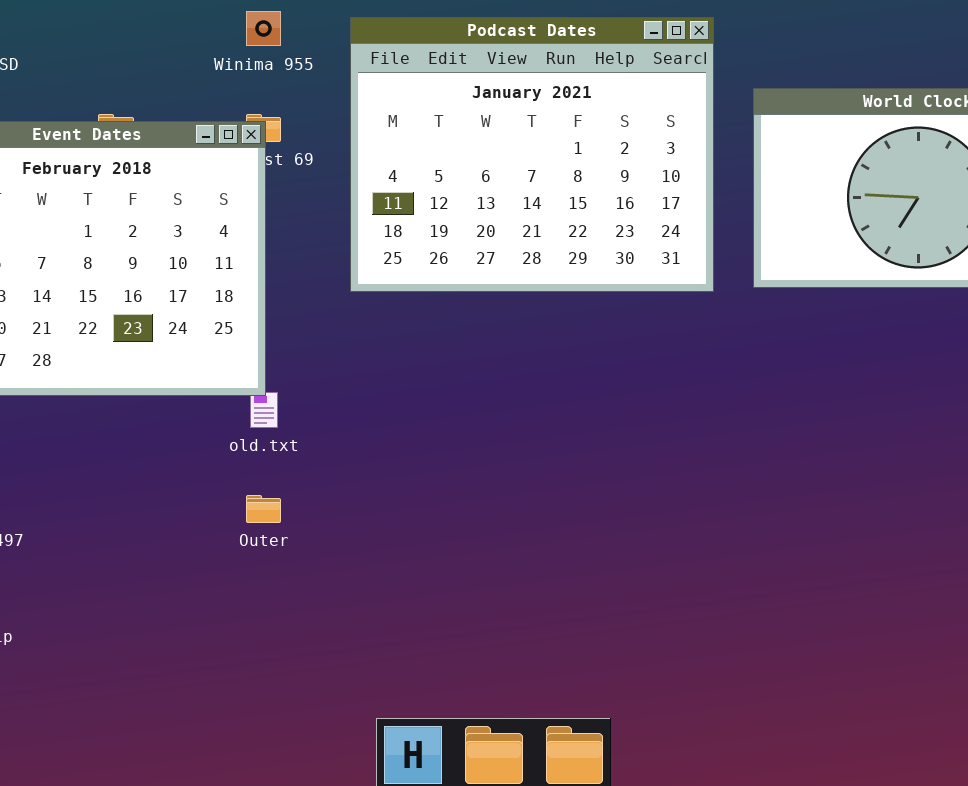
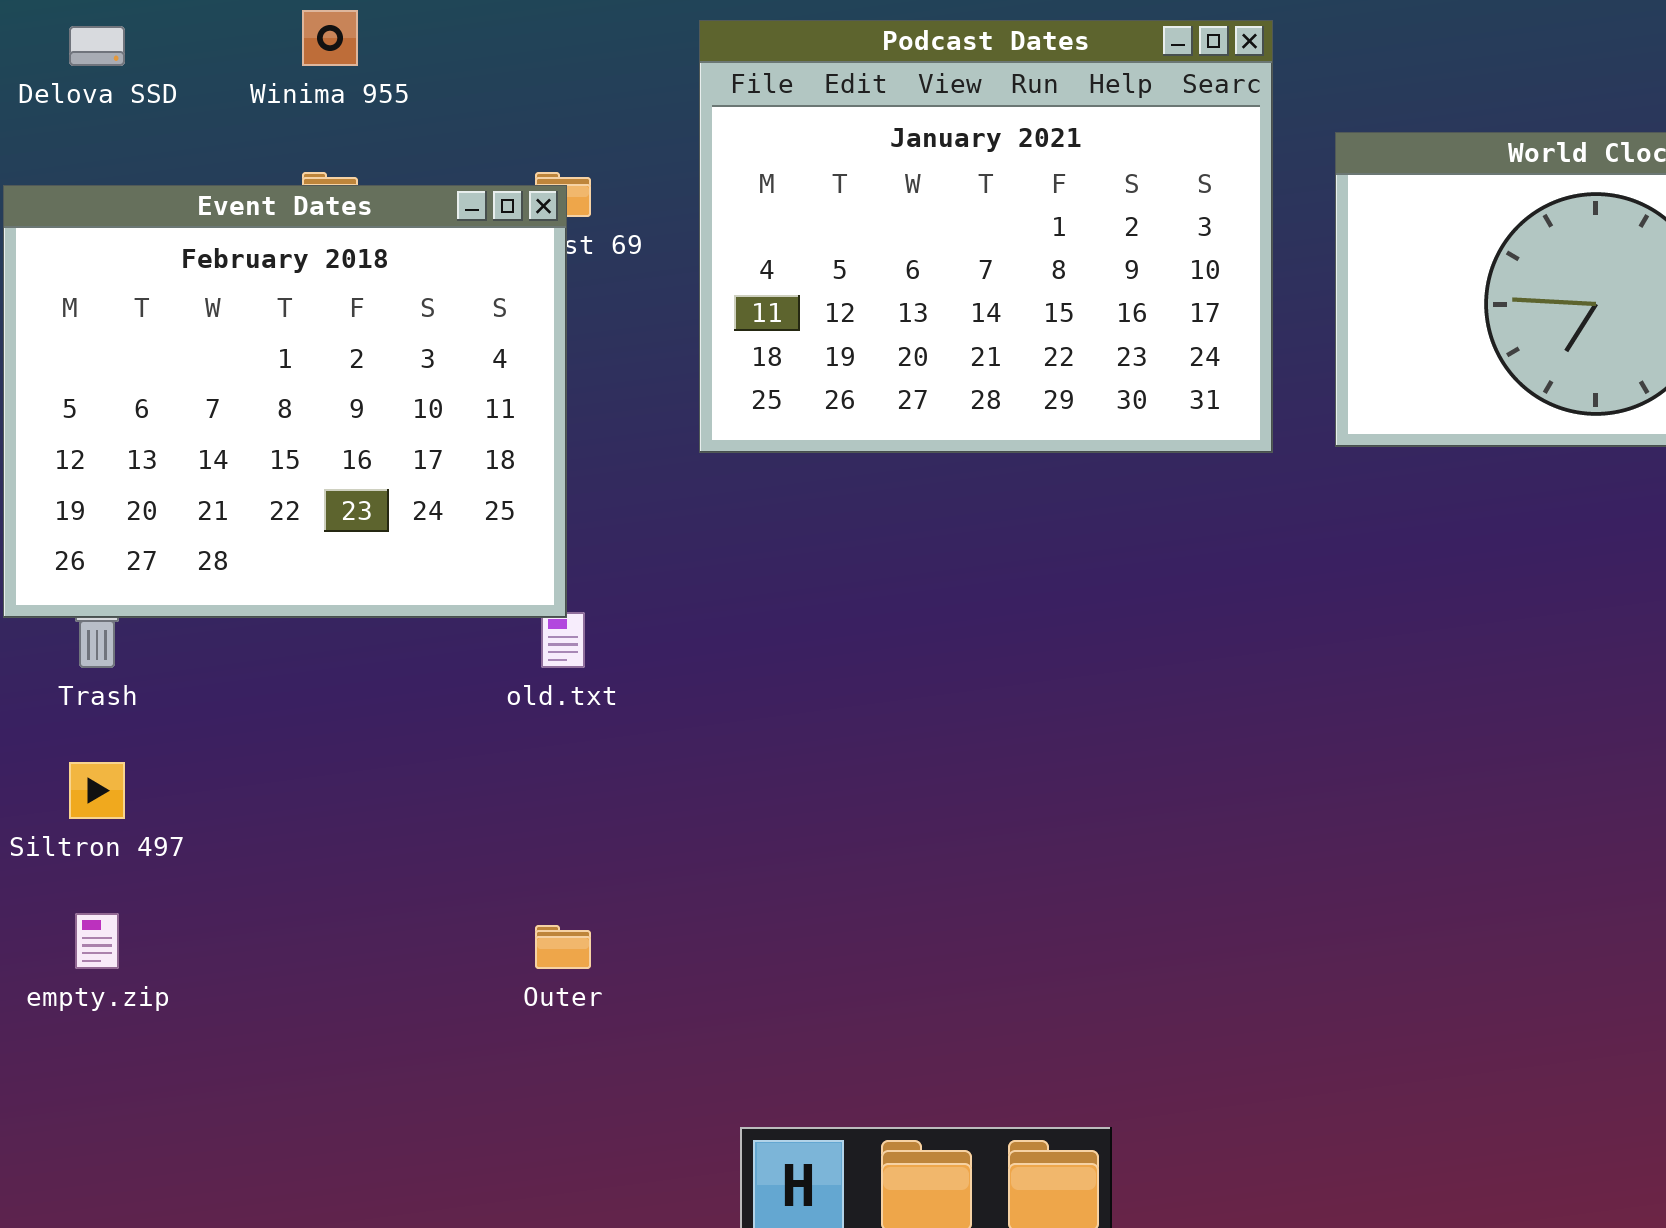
Winima 955: [246,11,281,46] -> [302,10,358,66], moved
Outer: [246,495,281,523] -> [535,925,591,969], moved

